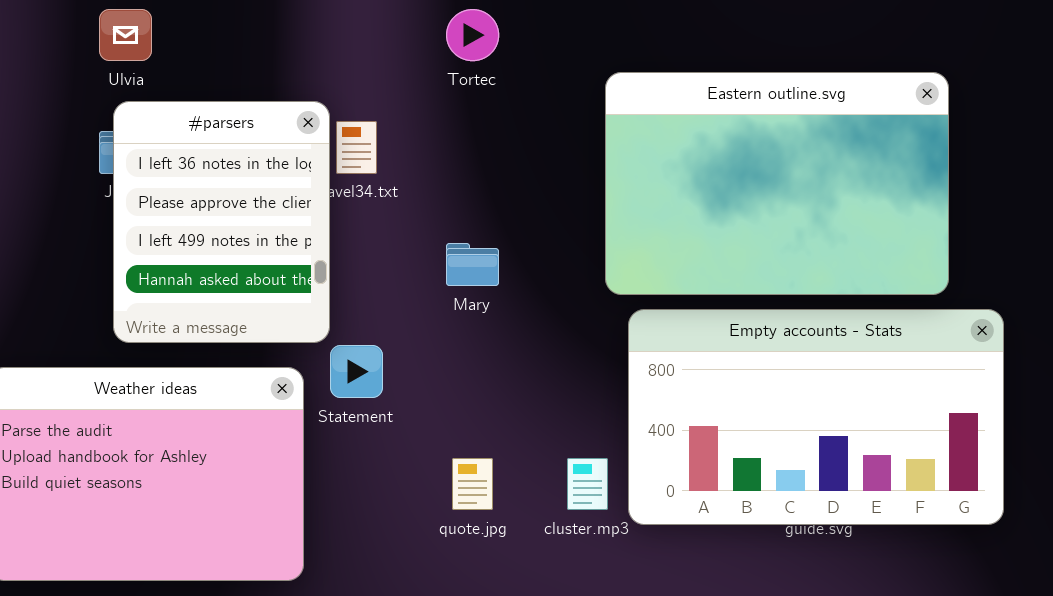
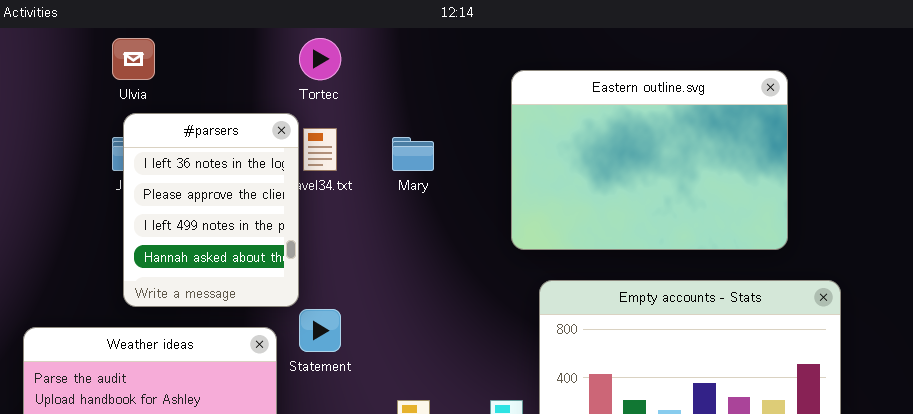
Tortec: [446,9,499,61] -> [299,38,341,80], moved
Eastern outline.svg: [605,72,949,295] -> [511,70,788,250], moved
Mary: [446,243,499,286] -> [392,137,434,171], moved

